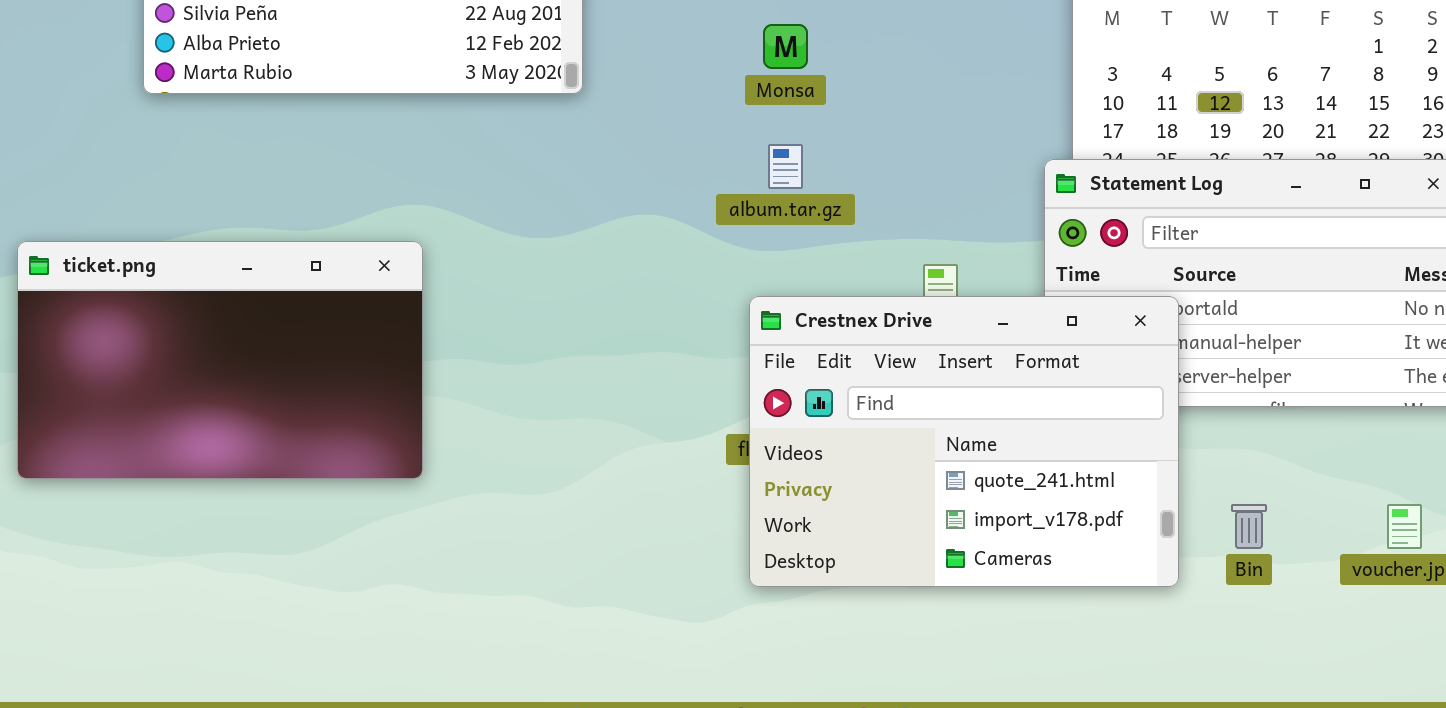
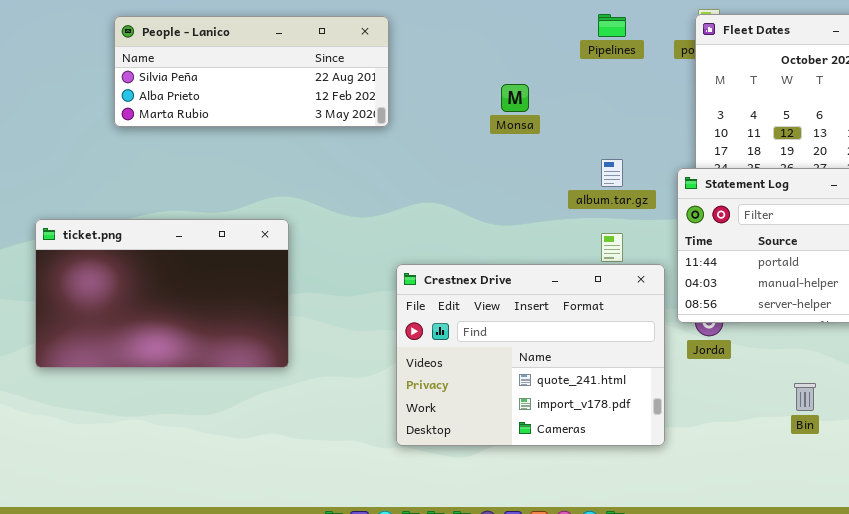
album.tar.gz: [768,144,803,189] -> [601,159,623,187], moved
Crestnex Drive: [749,296,1179,587] -> [396,264,665,446], moved

